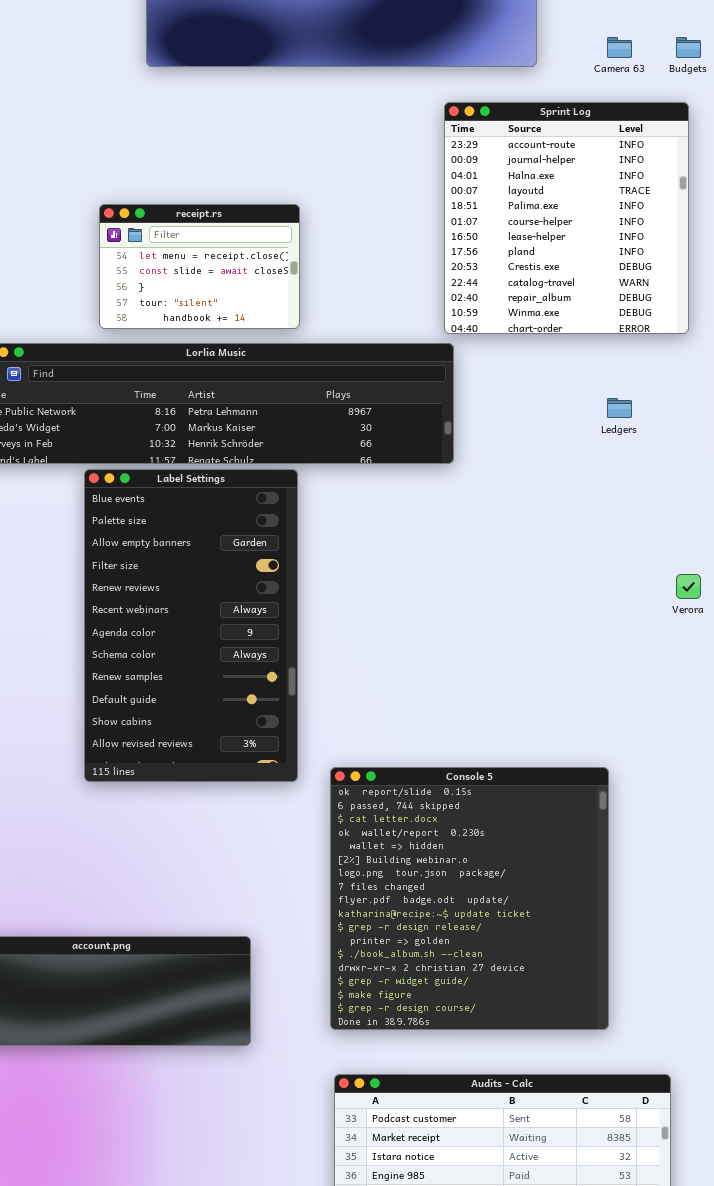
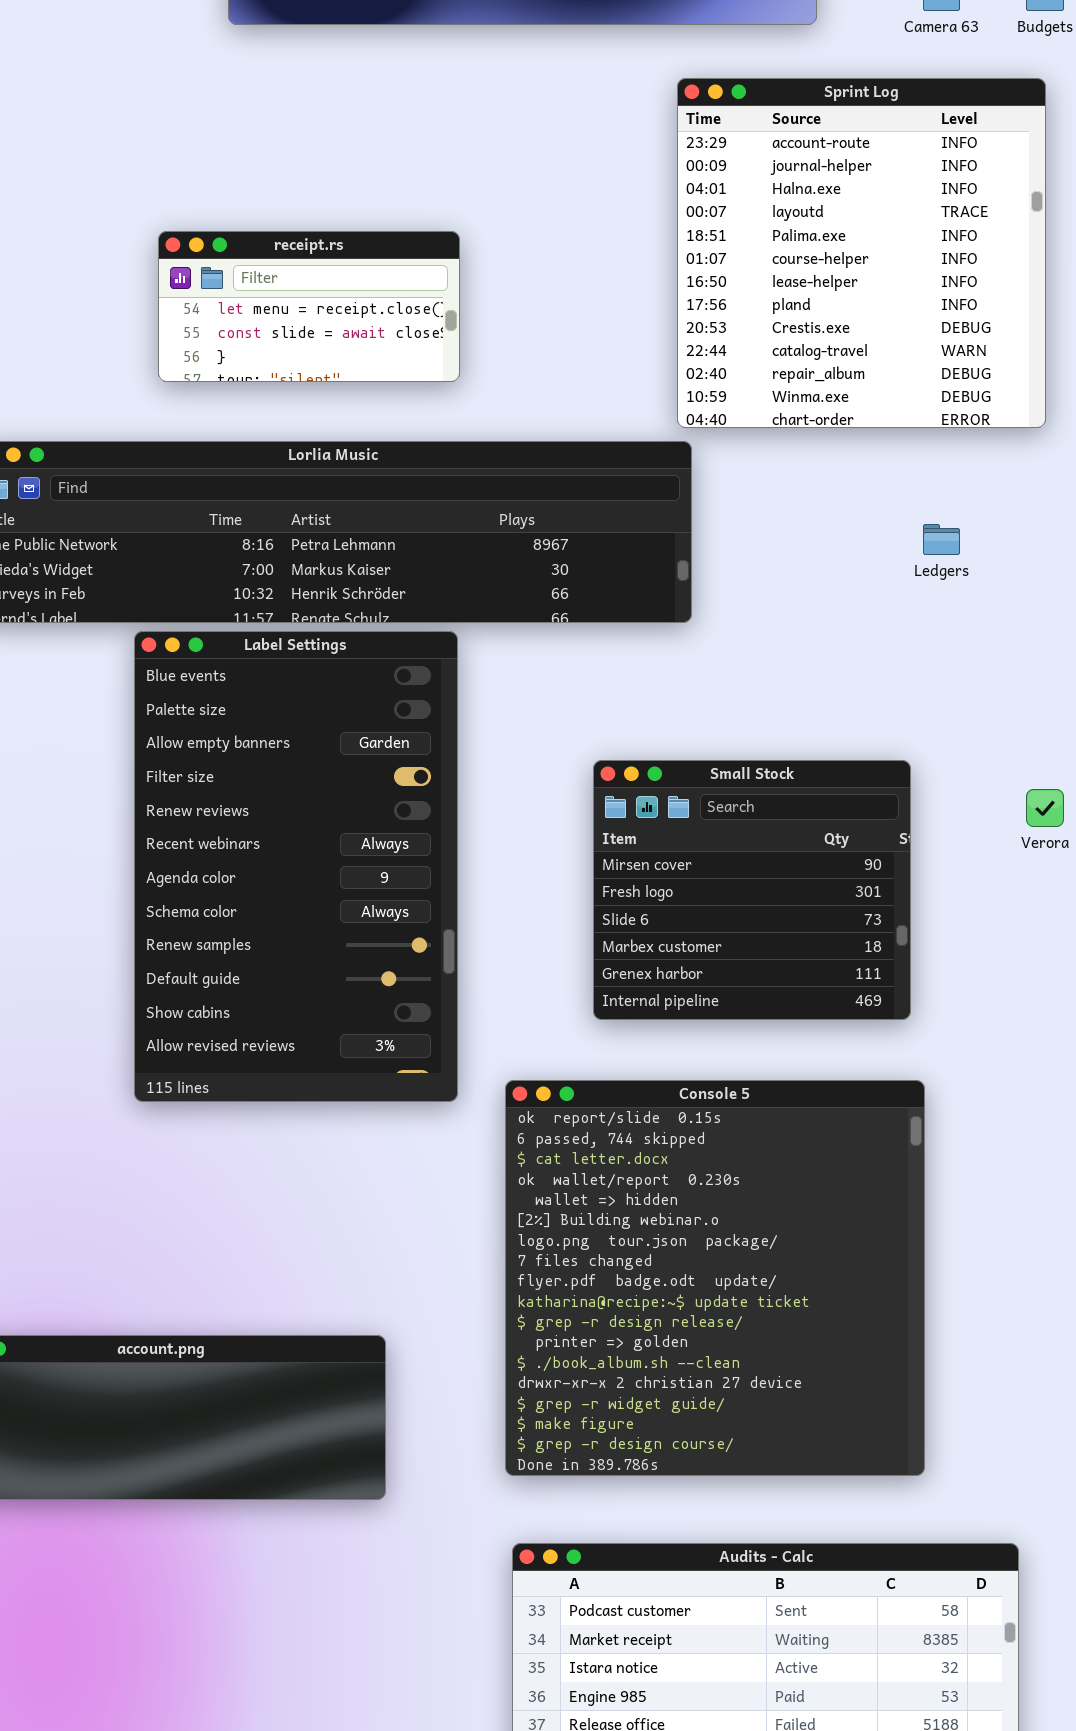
receipt.rs: [99,204,300,329] -> [158,231,460,382], resized
Small Stock: none -> [593,760,911,1020], opened

